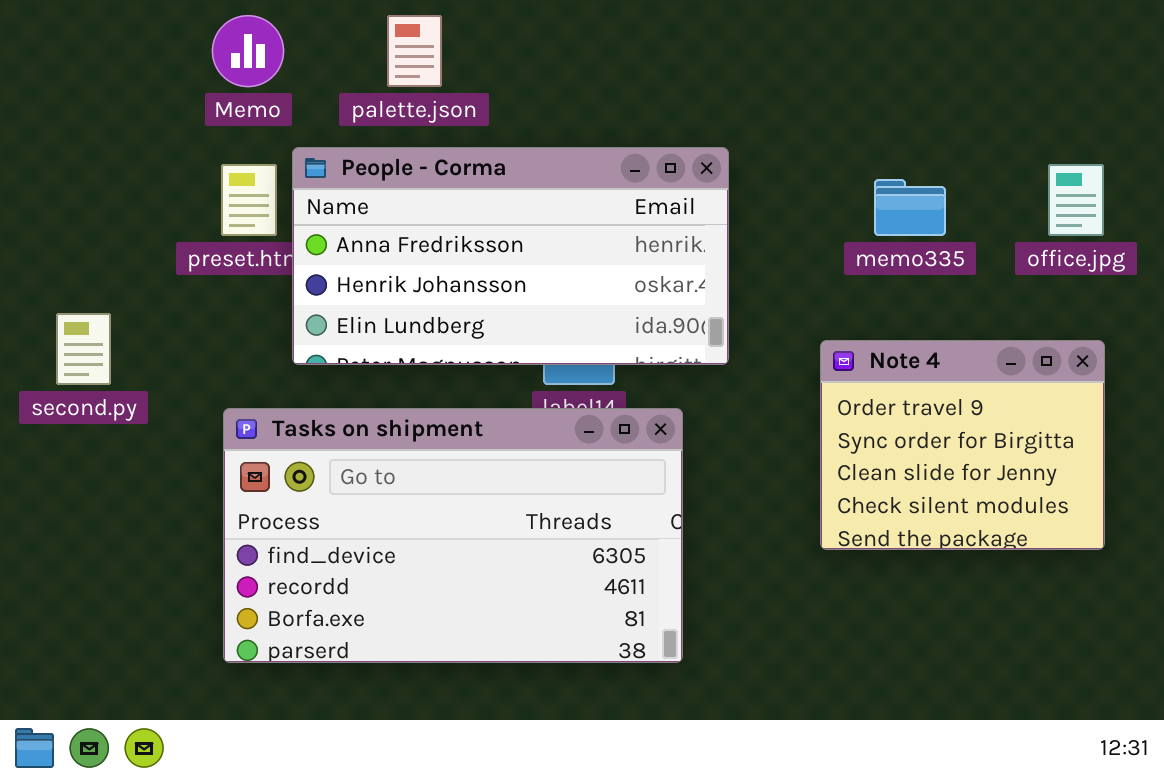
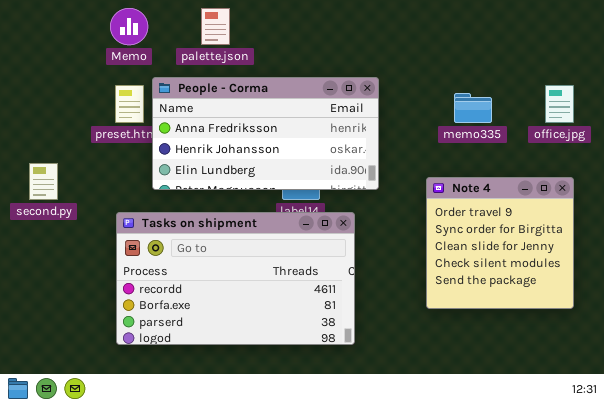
Note 4: [820,340,1105,550] -> [426,177,574,309], resized
Tasks on shipment: [223,408,683,663] -> [116,212,355,345], scrolled down 1 row

